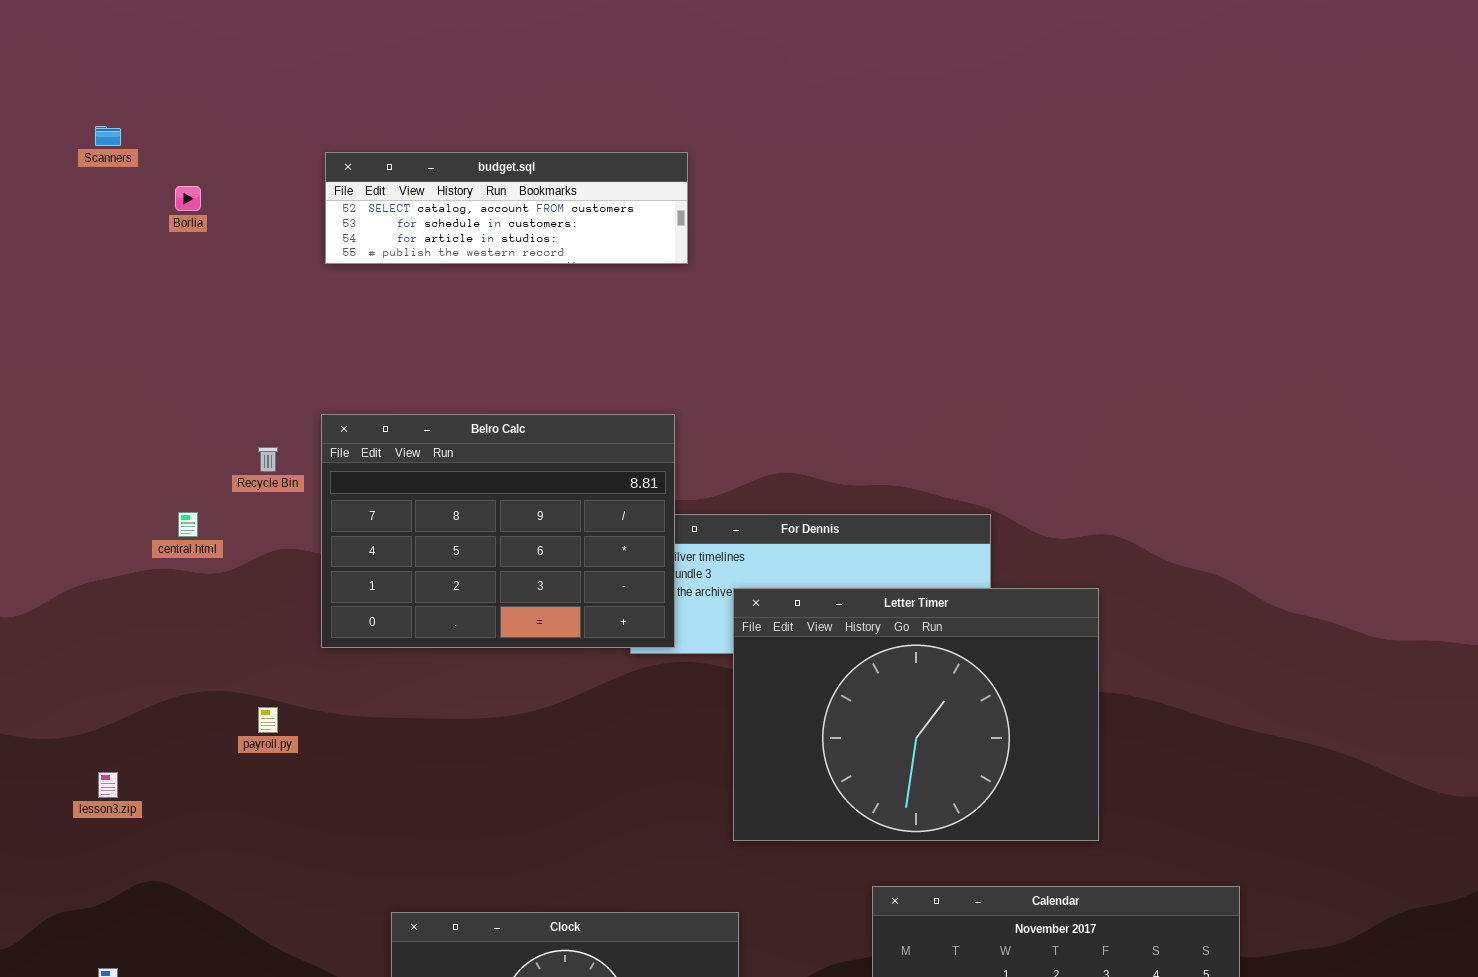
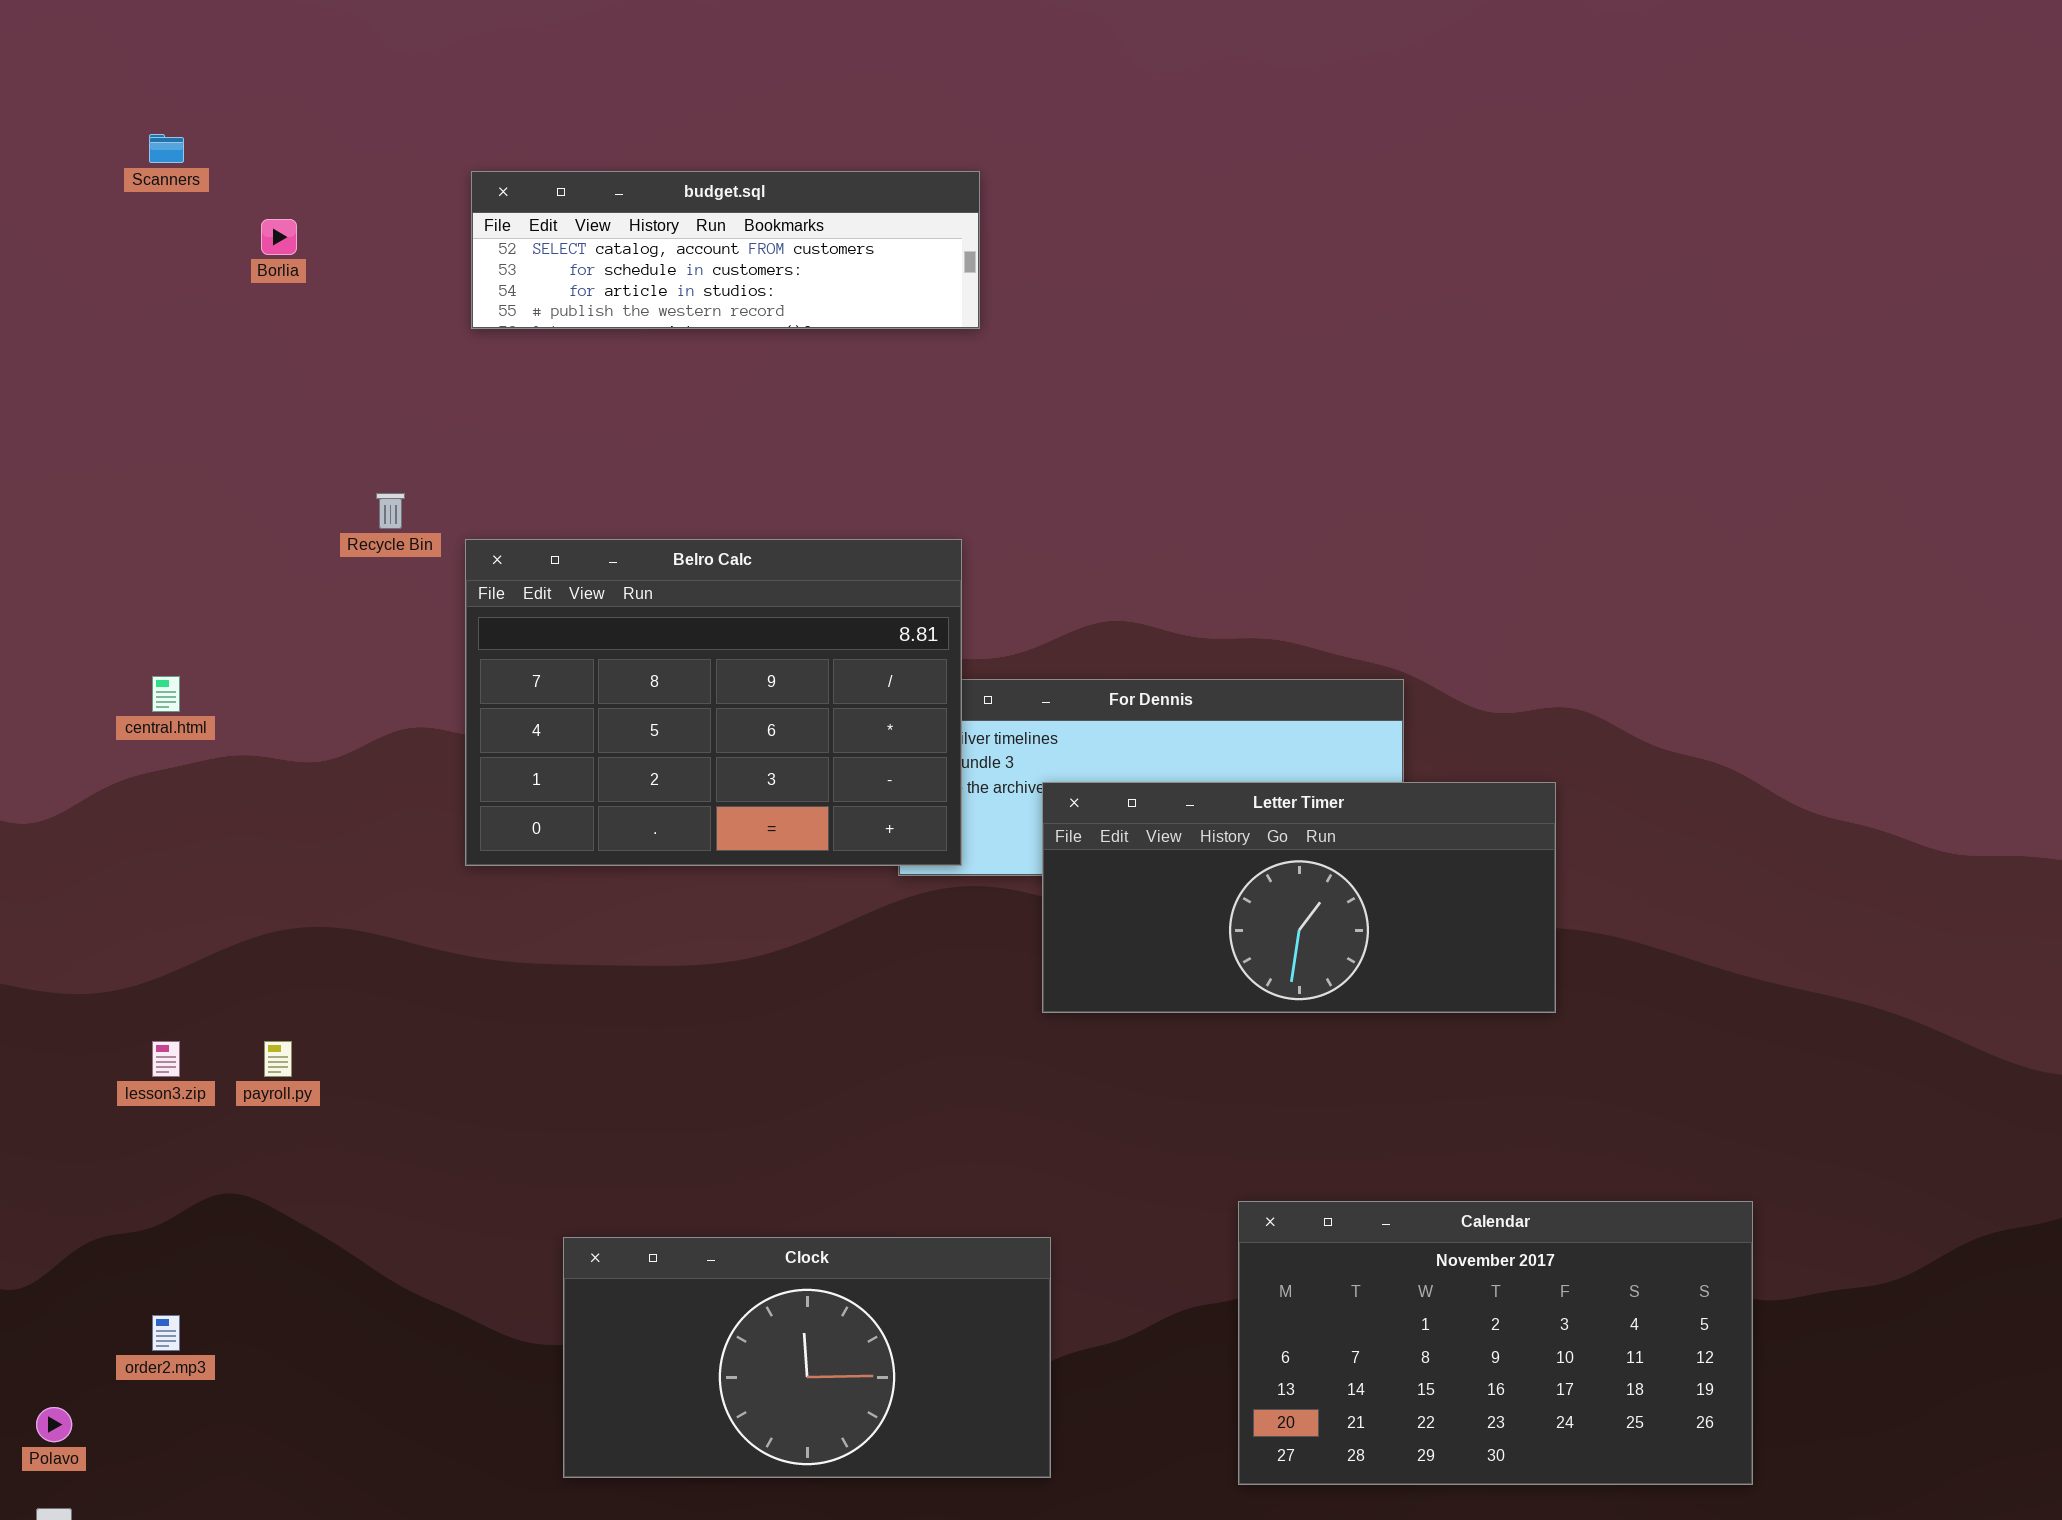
Recycle Bin: [258,447,278,472] -> [376,493,405,529], moved
central.html: [178,512,198,537] -> [152,676,180,712], moved
Letter Timer: [733,588,1099,841] -> [1042,782,1556,1013], resized
payroll.py: [258,707,278,733] -> [264,1041,292,1077], moved

